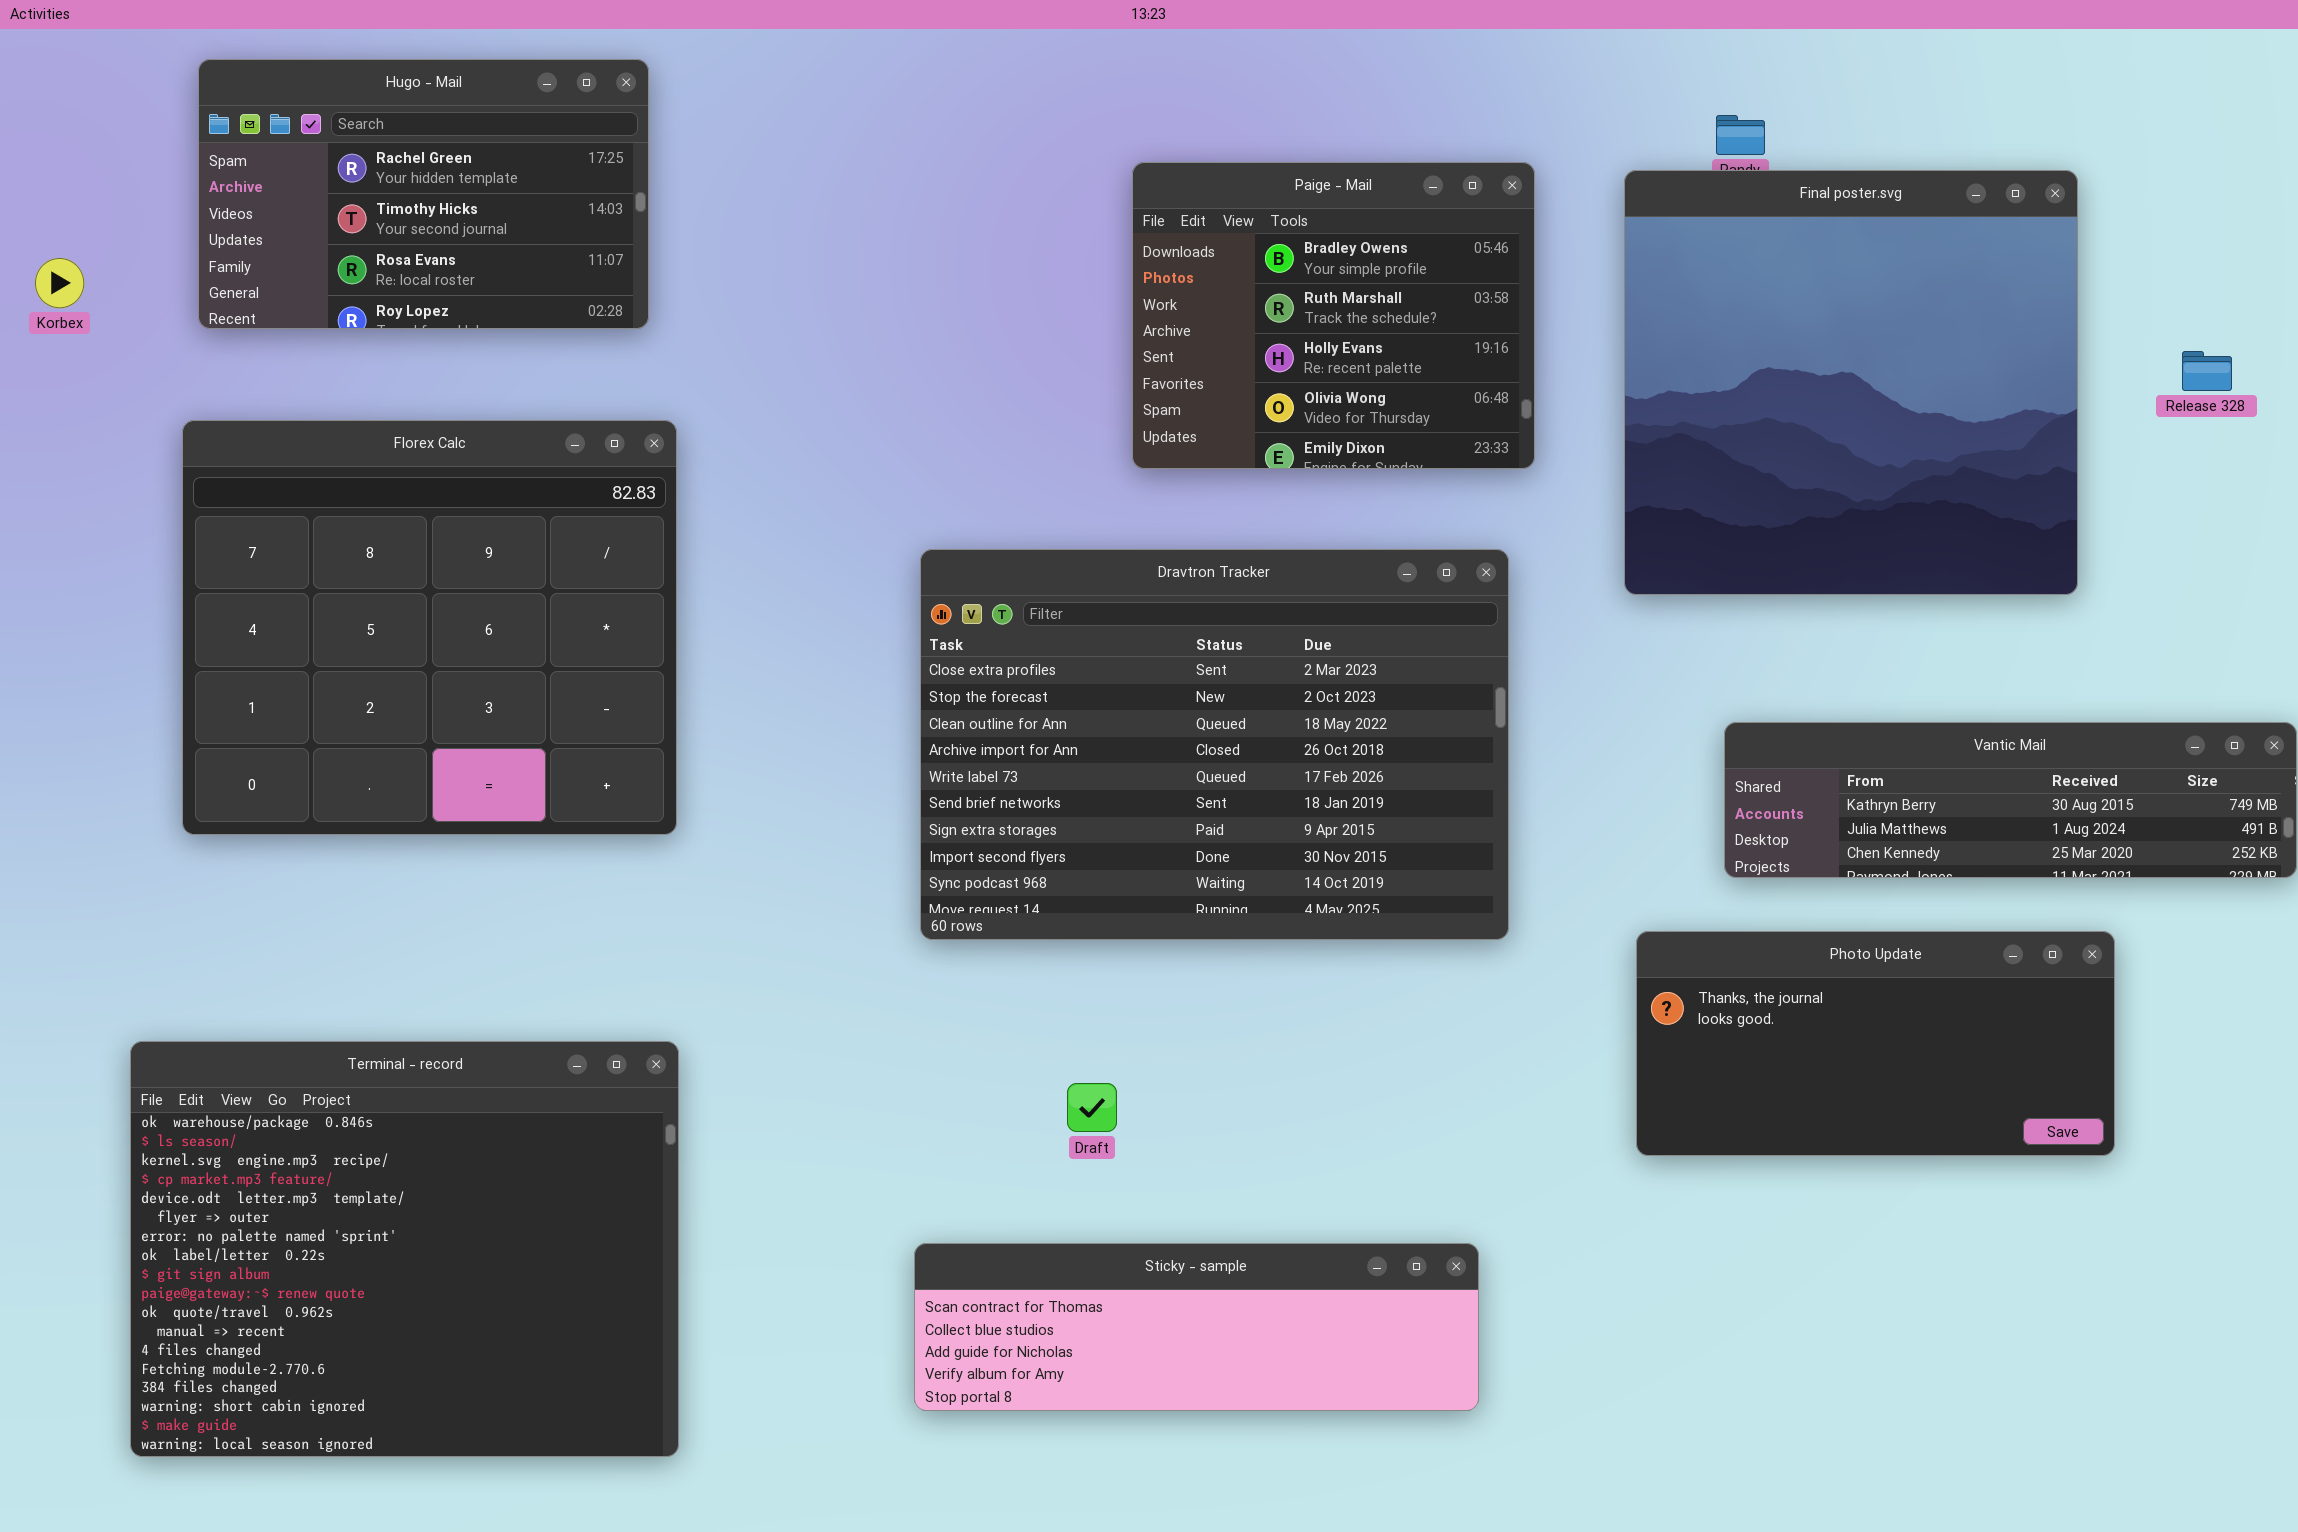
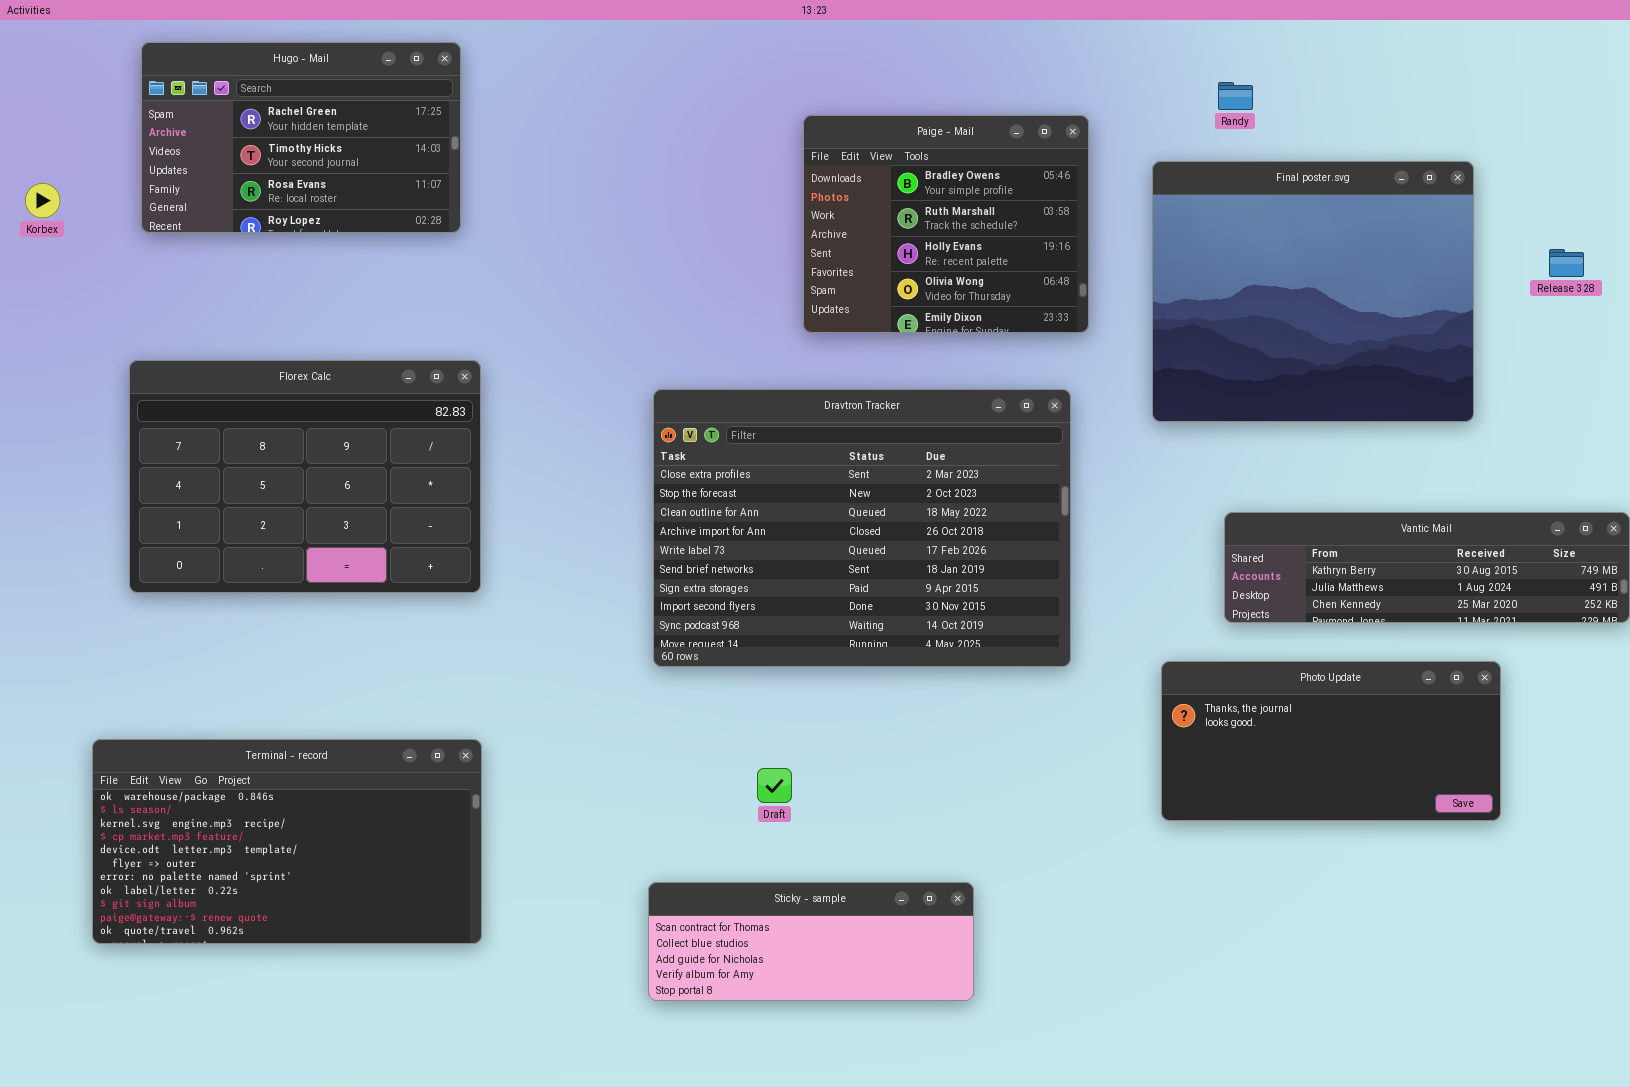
Final poster.svg: [1624,170,2078,595] -> [1152,161,1474,422], resized
Florex Calc: [182,420,677,835] -> [129,360,481,593], resized
Terminal - record: [130,1041,679,1457] -> [92,739,482,944], resized
Sticky - sample: [914,1243,1479,1411] -> [648,882,974,1001], resized

